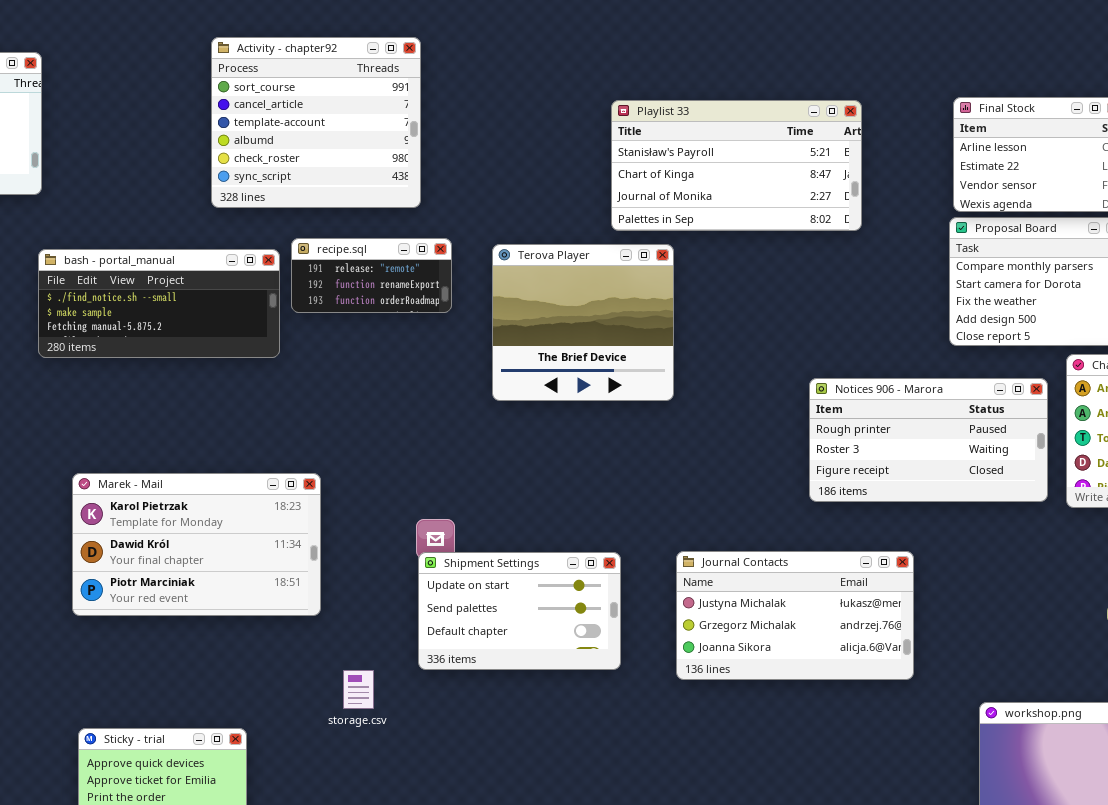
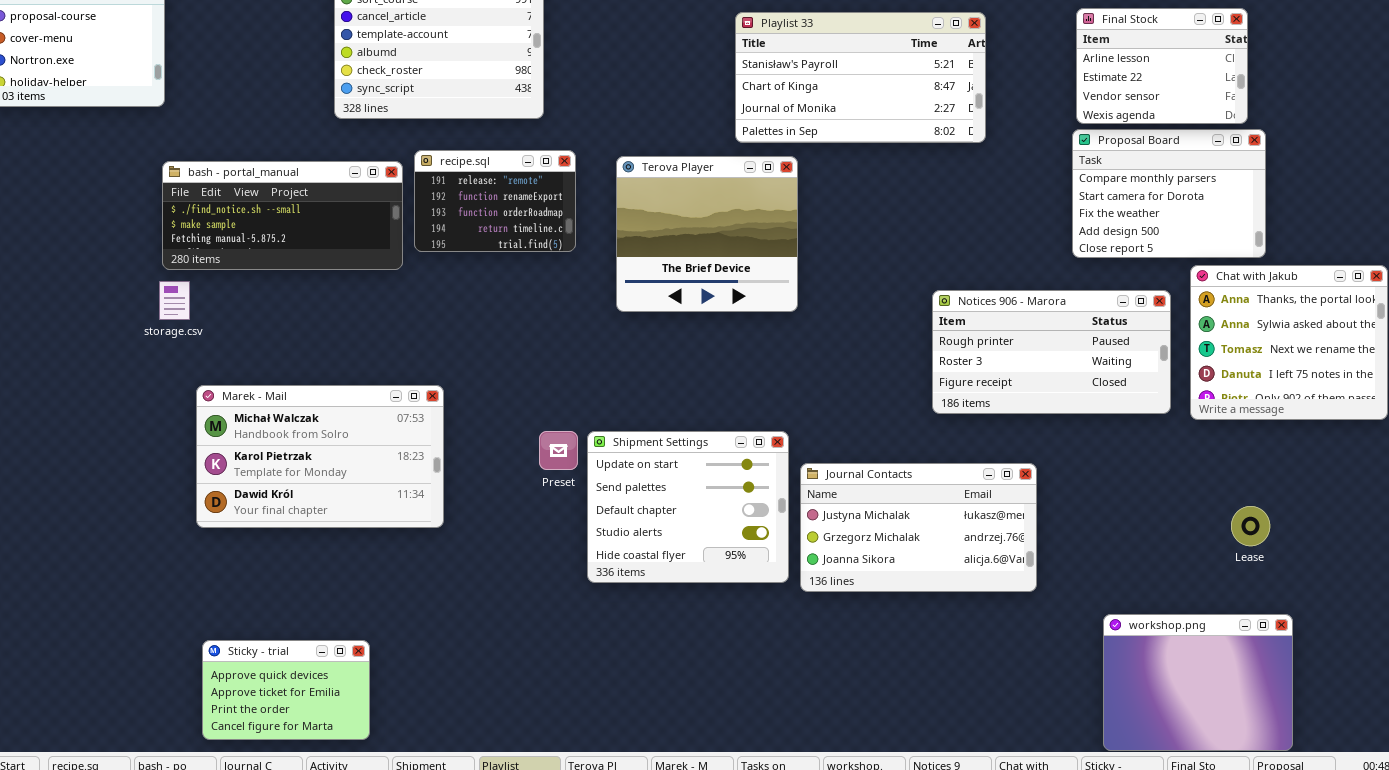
recipe.sql: [291,238,452,313] -> [414,150,576,252], resized
Marek - Mail: [72,473,321,616] -> [196,385,444,528], scrolled up 1 row
Shipment Settings: [418,552,621,670] -> [587,431,789,583], moved, resized
storage.csv: [343,670,374,709] -> [159,281,190,320], moved

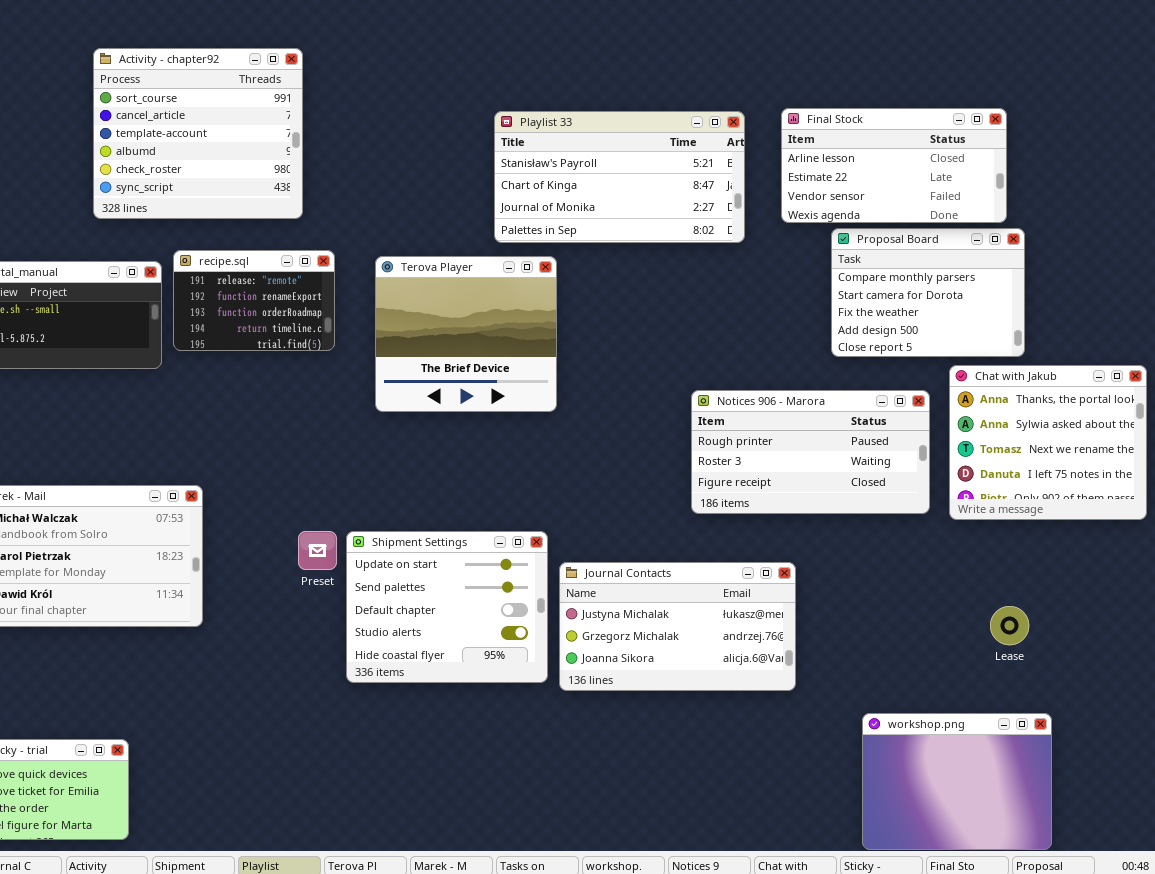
Final Stock: [1076,8,1248,124] -> [781,108,1007,223], resized

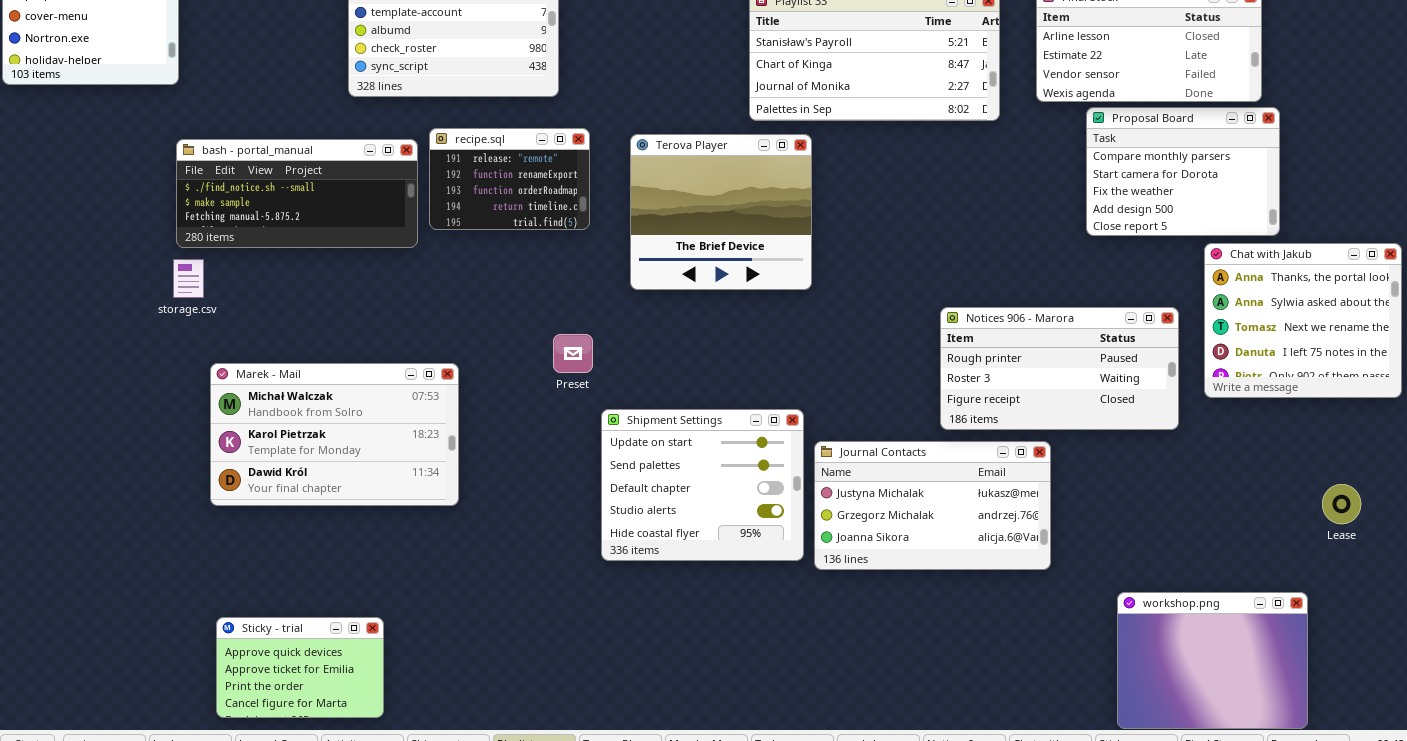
Notices 906 - Marora: [691,390,930,514] -> [940,307,1179,430], moved
Preset: [298,531,337,570] -> [553,334,593,373], moved
Lease: [990,606,1029,645] -> [1322,484,1361,524], moved

